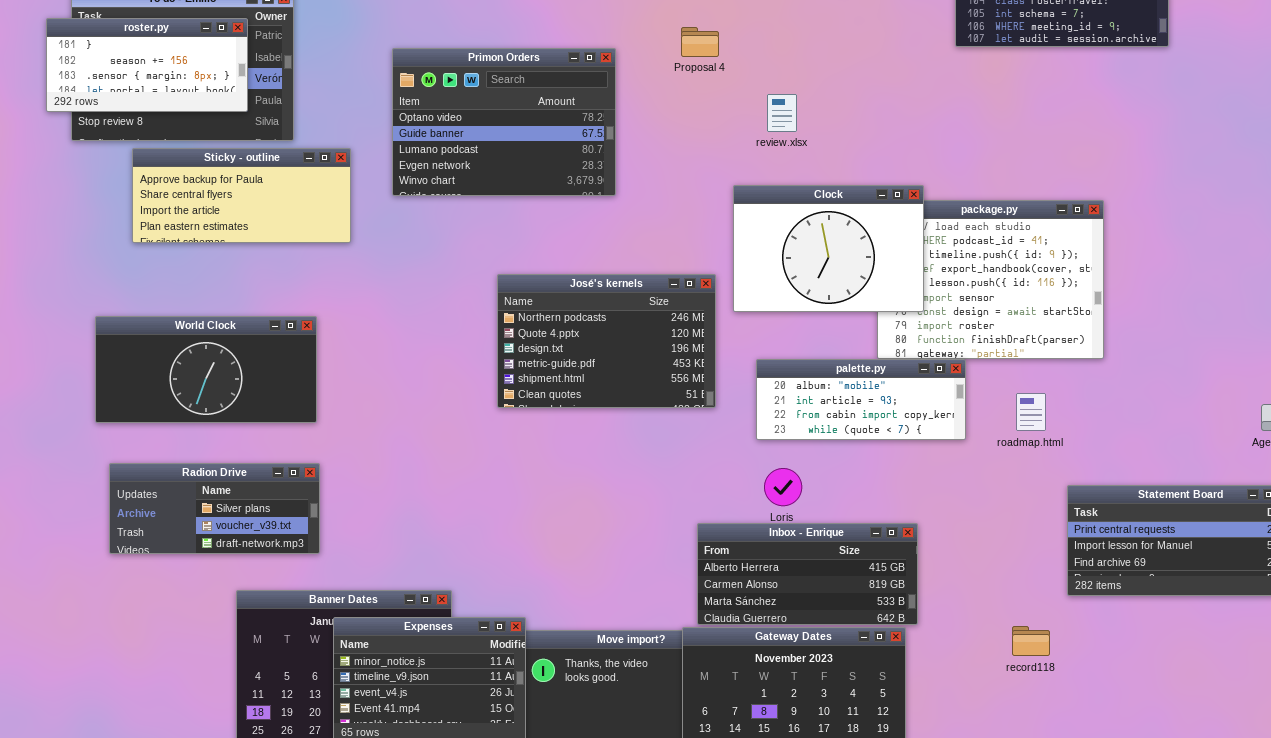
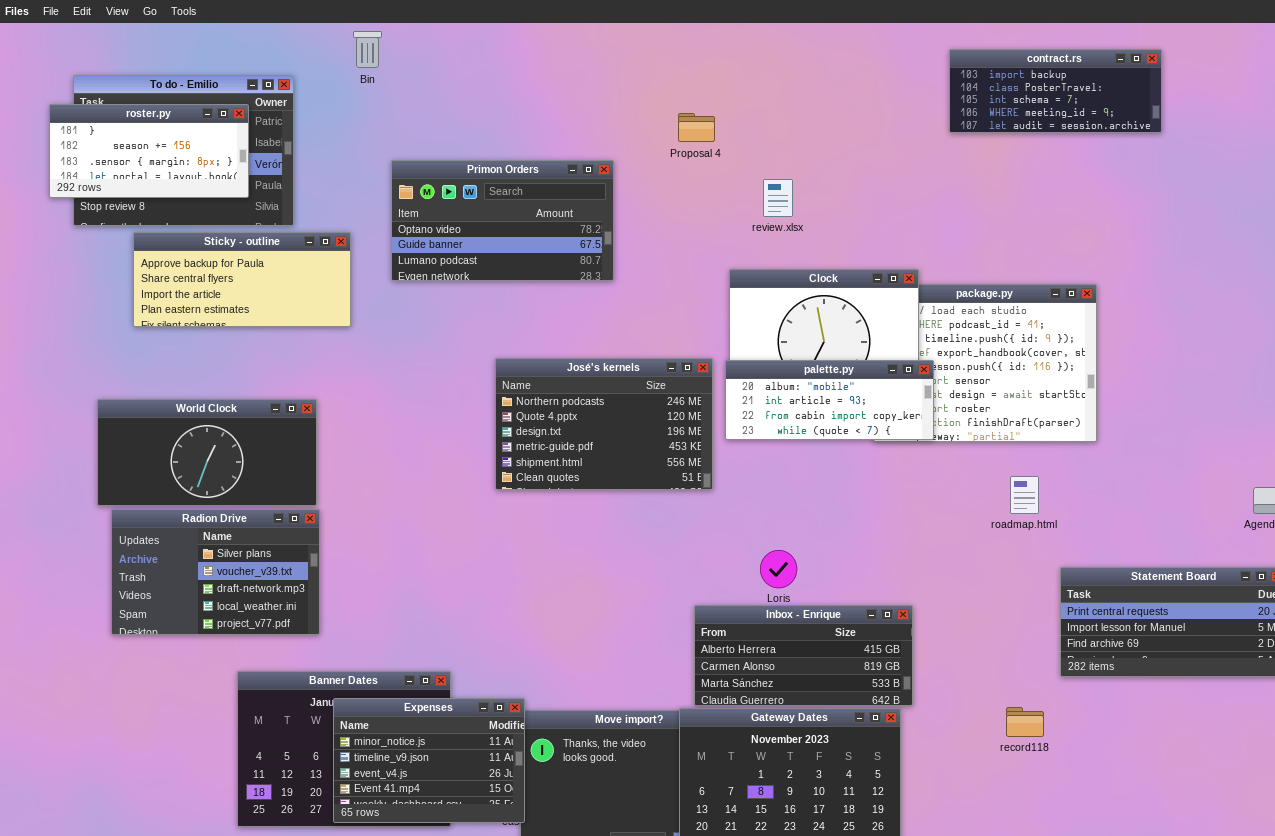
Primon Orders: [392,48,616,196] -> [391,160,614,281], resized
palette.py: [756,359,966,440] -> [725,360,934,440], moved
Radion Drive: [109,463,320,554] -> [111,509,320,635], resized

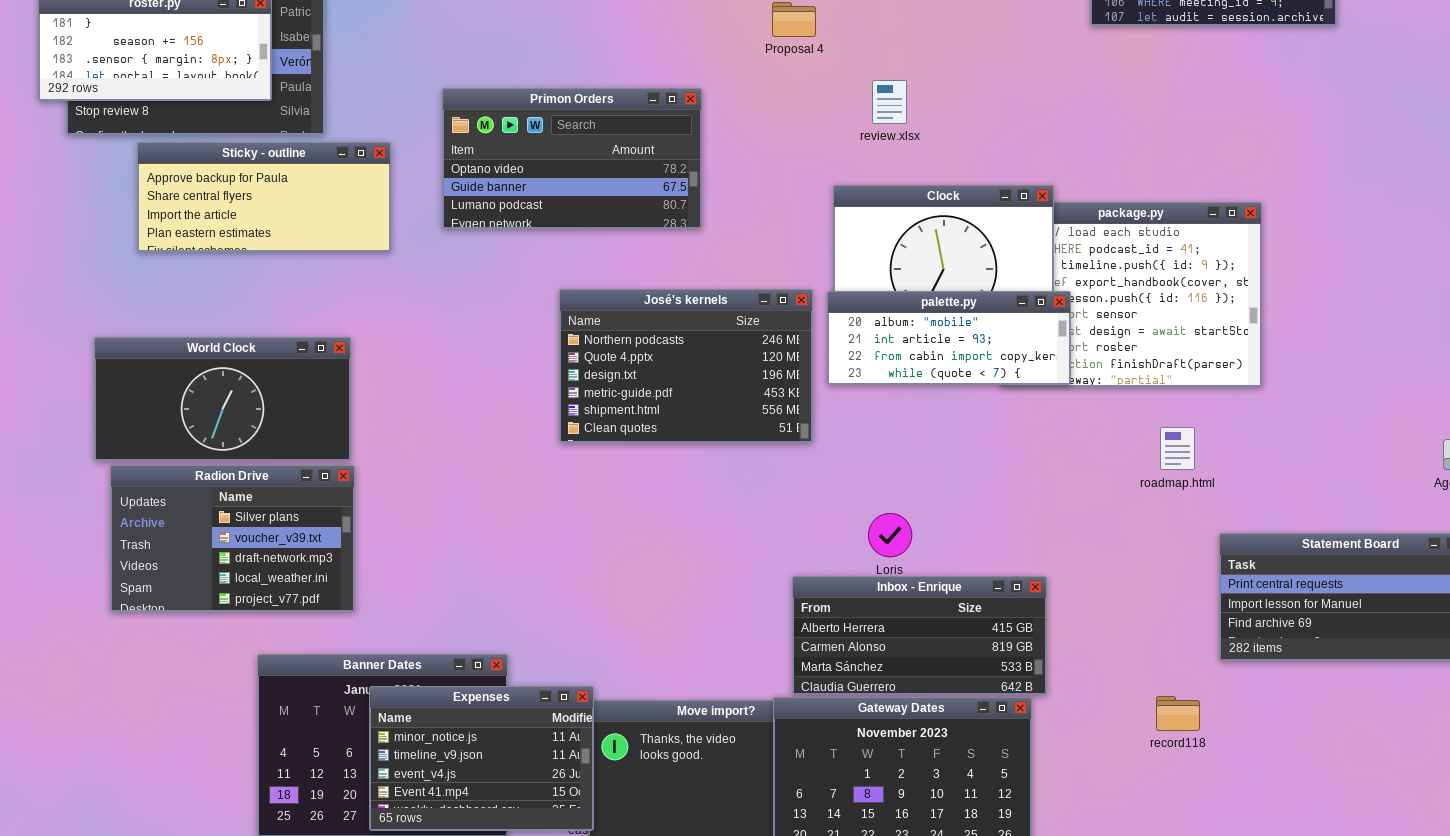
Primon Orders: [391,160,614,281] -> [442,88,702,229], moved

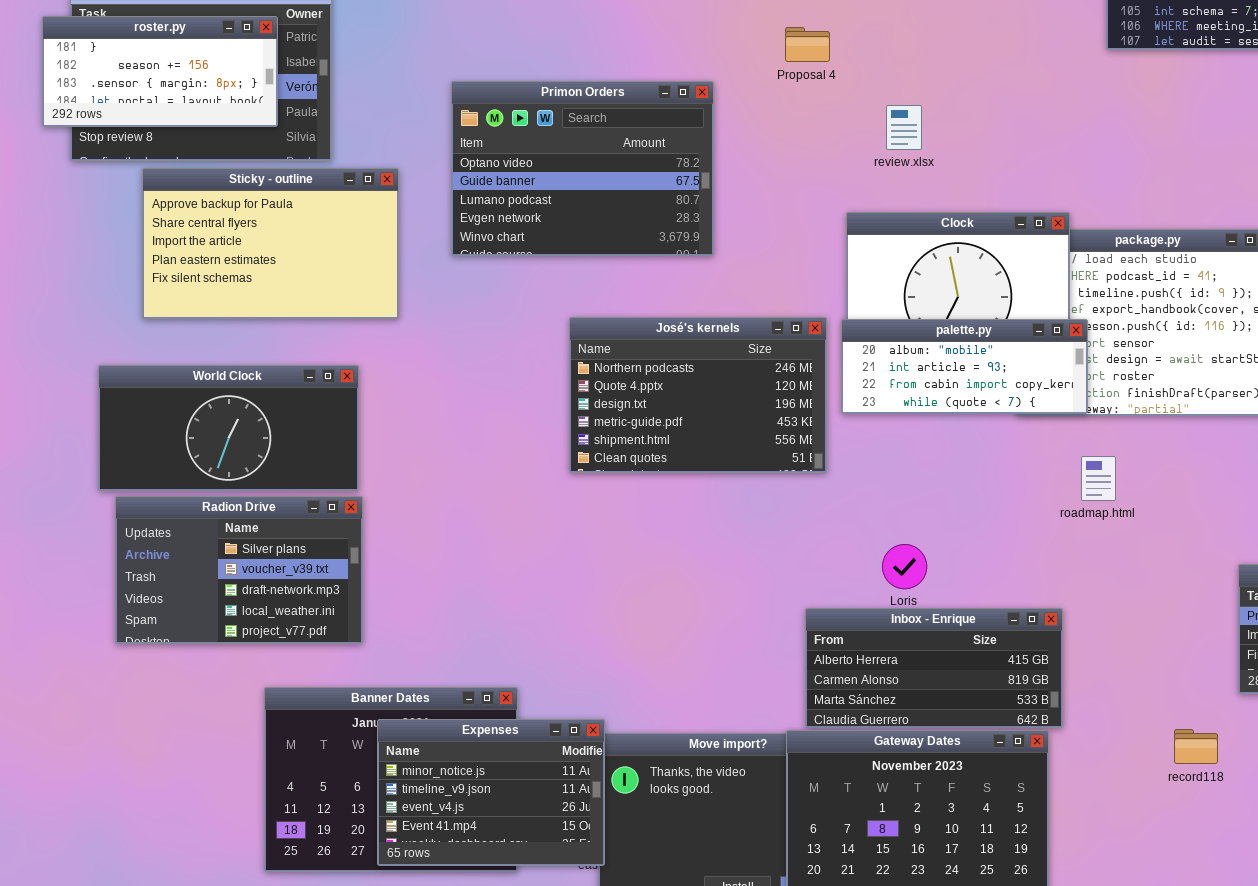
Primon Orders: [442,88,702,229] -> [451,81,714,256], resized
Sticky - outline: [137,142,391,252] -> [142,168,399,319], resized
roadmap.html: [1160,427,1195,470] -> [1081,456,1116,501], moved

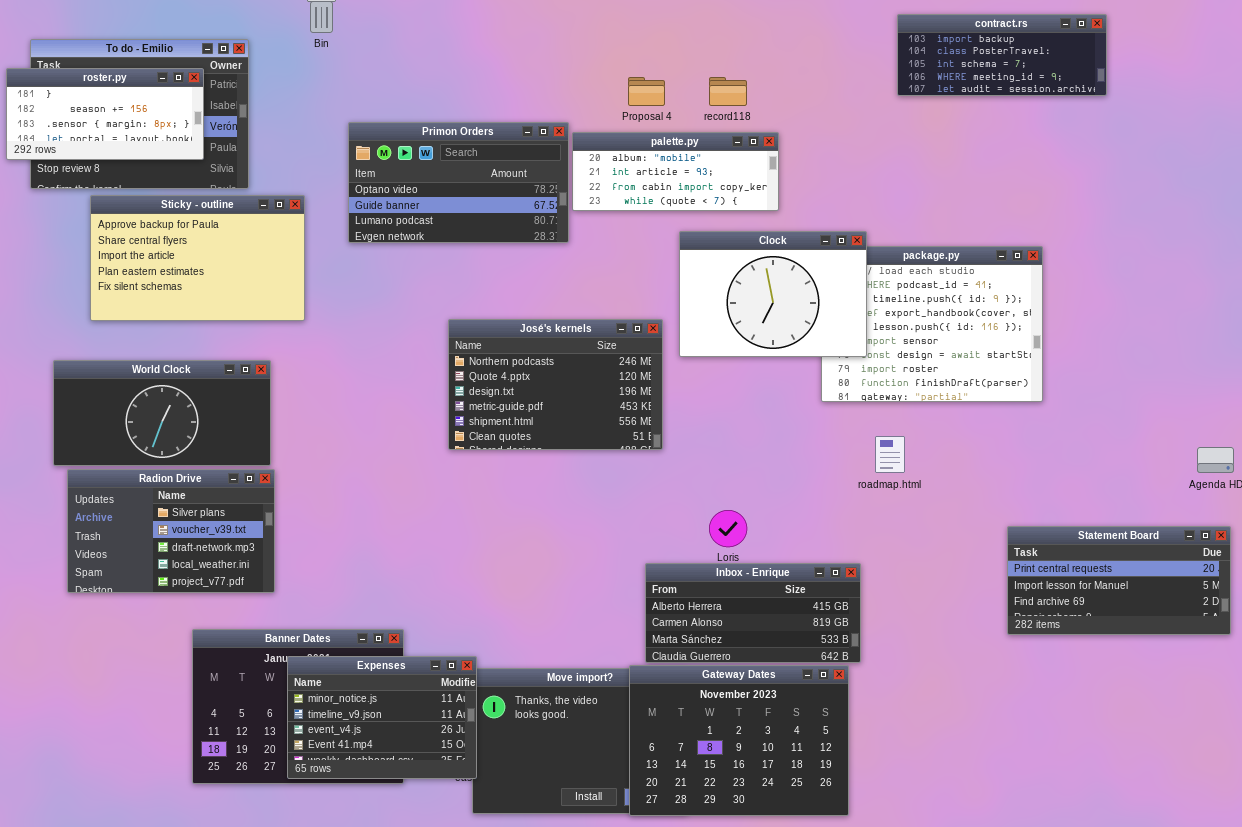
Primon Orders: [451,81,714,256] -> [348,122,569,243], resized
palette.py: [841,319,1088,414] -> [572,132,779,211], moved
record118: [1174,729,1218,764] -> [709,77,747,106], moved

